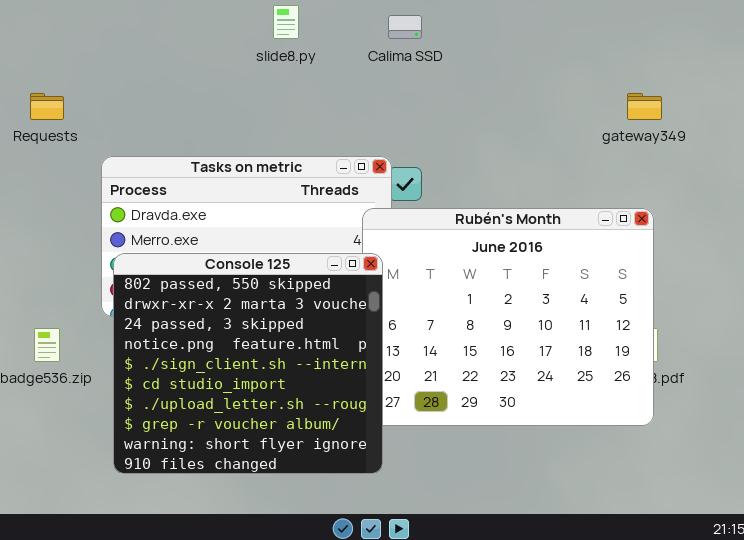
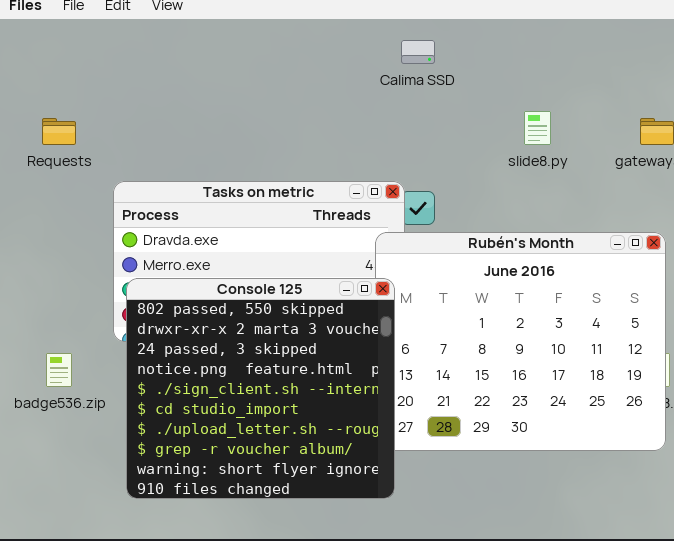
slide8.py: [273,5,299,39] -> [524,111,551,145], moved

